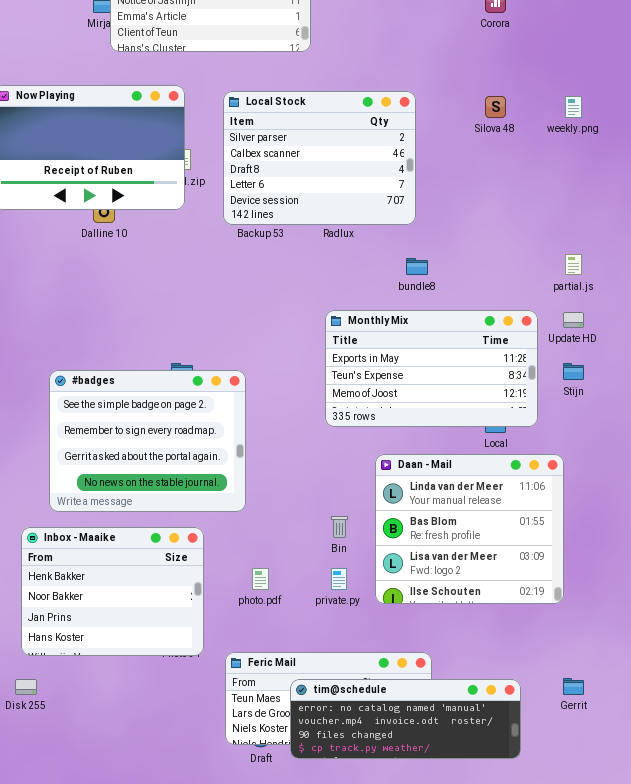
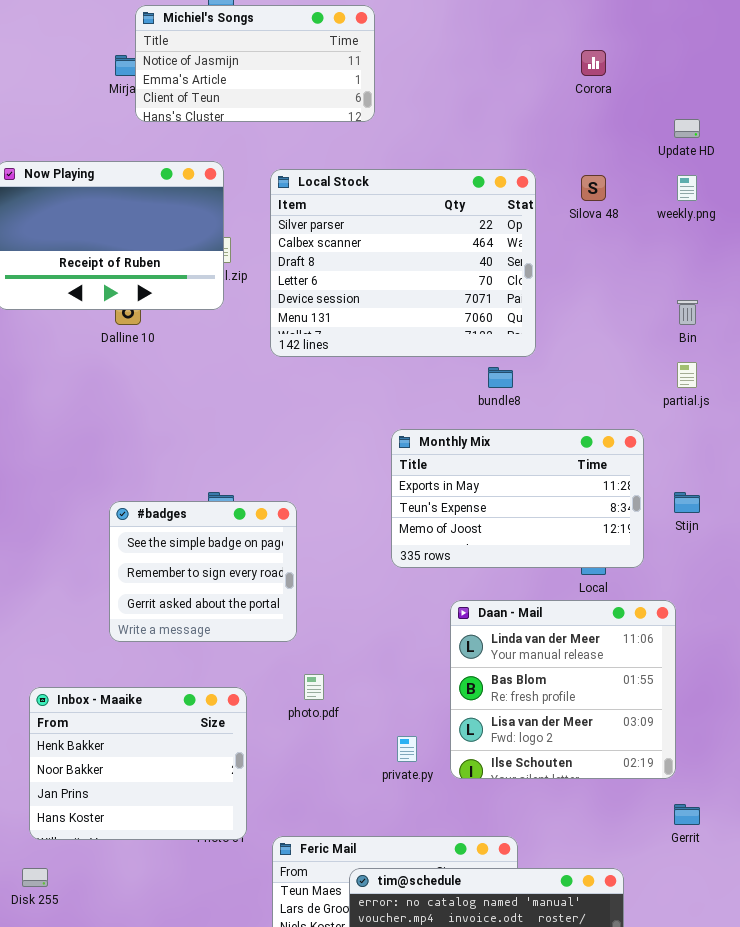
Local Stock: [223,91,416,225] -> [270,169,536,357], resized
Update HD: [563,312,584,328] -> [674,119,700,138], moved
#badges: [49,370,246,512] -> [109,501,297,642], resized
Bin: [331,516,348,538] -> [677,300,698,325], moved
photo.pdf: [252,568,269,590] -> [304,674,324,700], moved
Gerrit: [563,678,584,695] -> [674,804,700,825], moved

